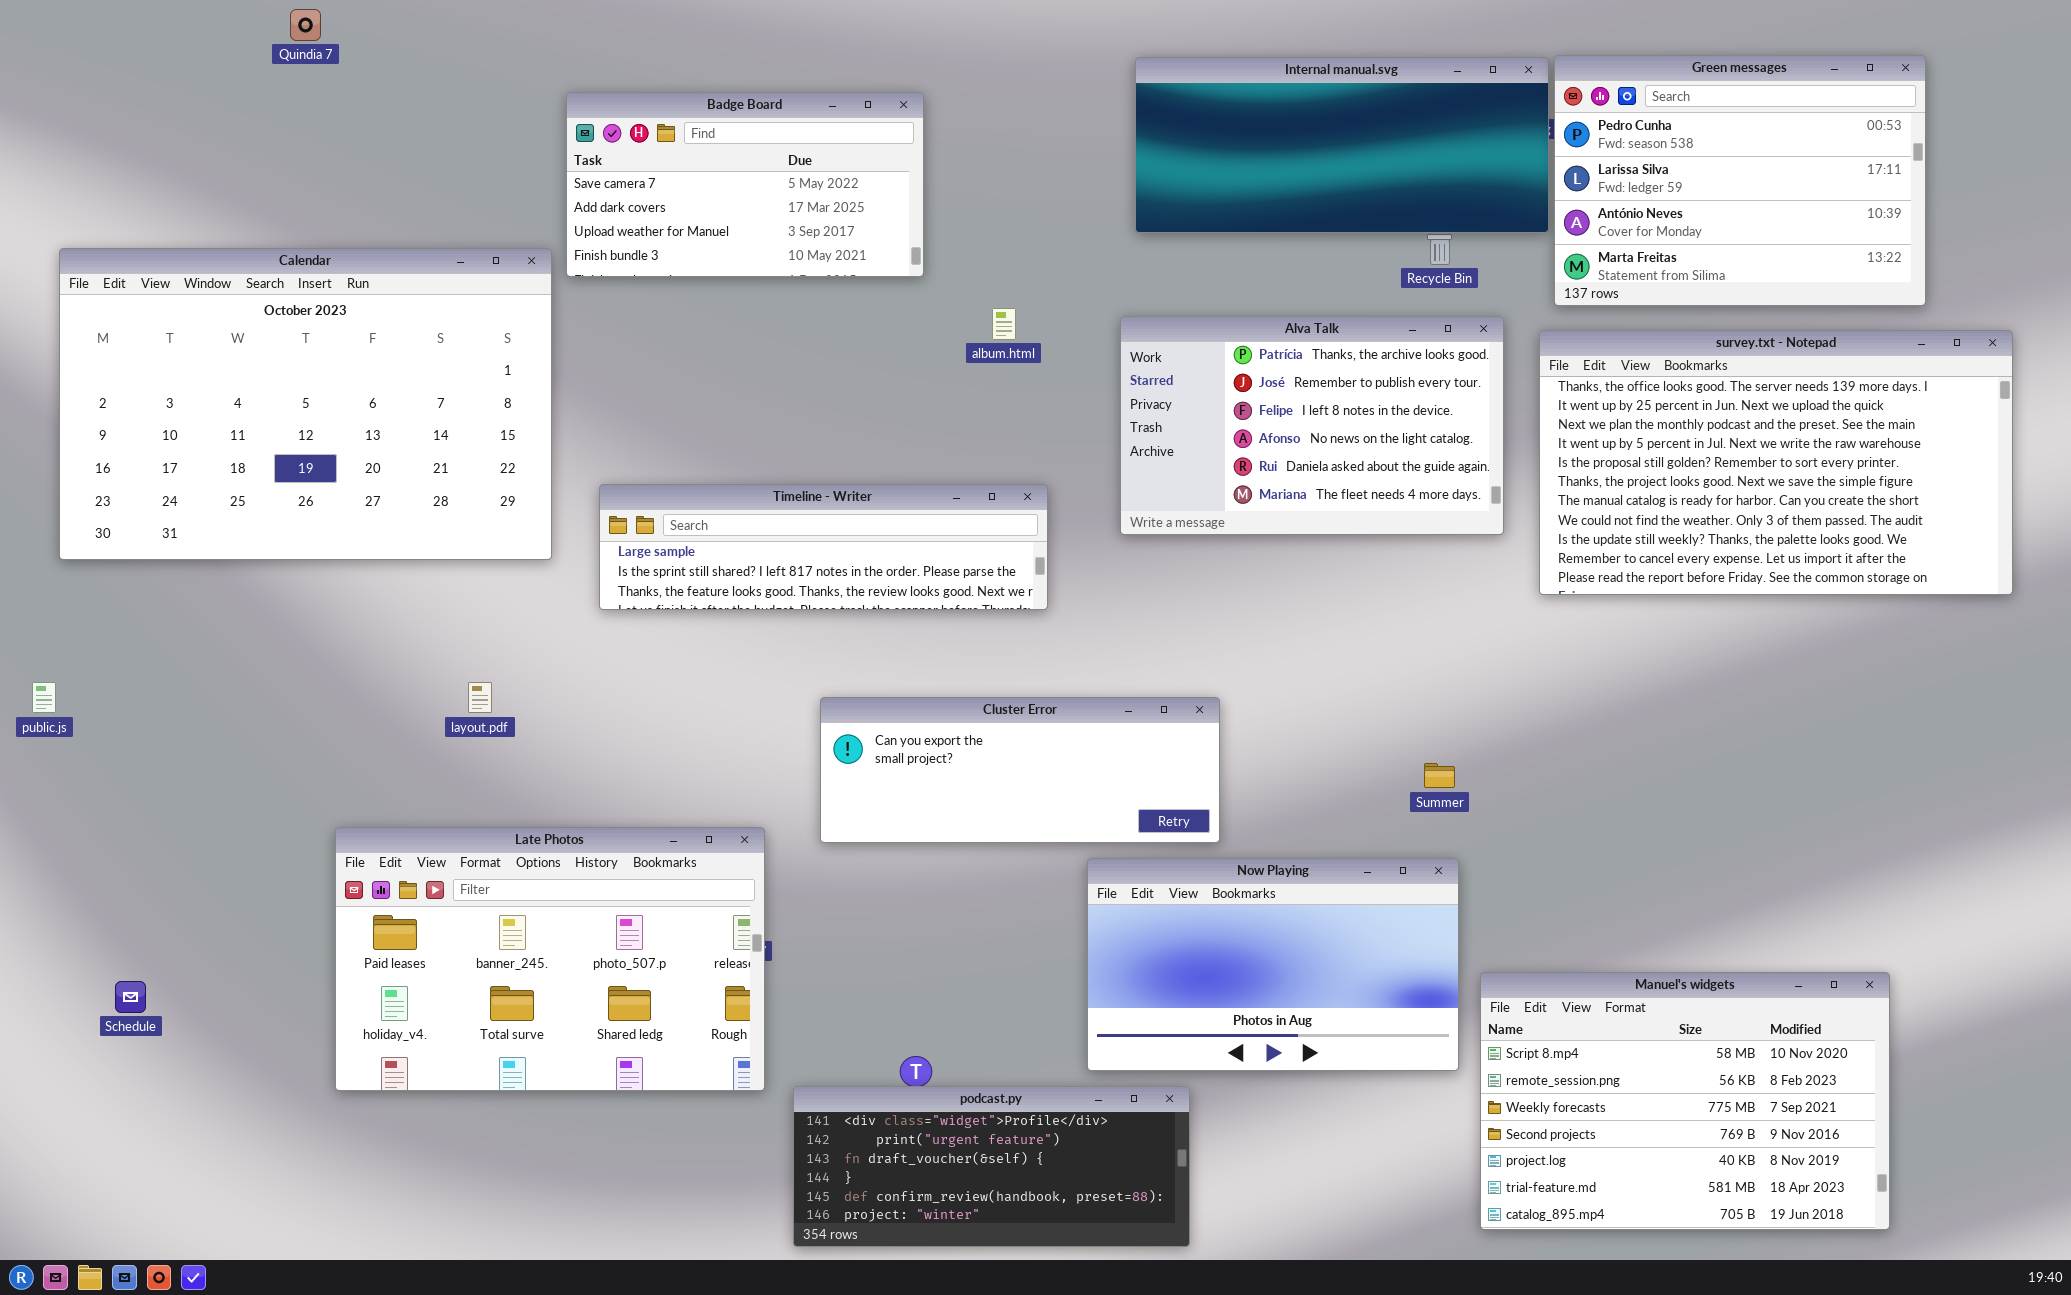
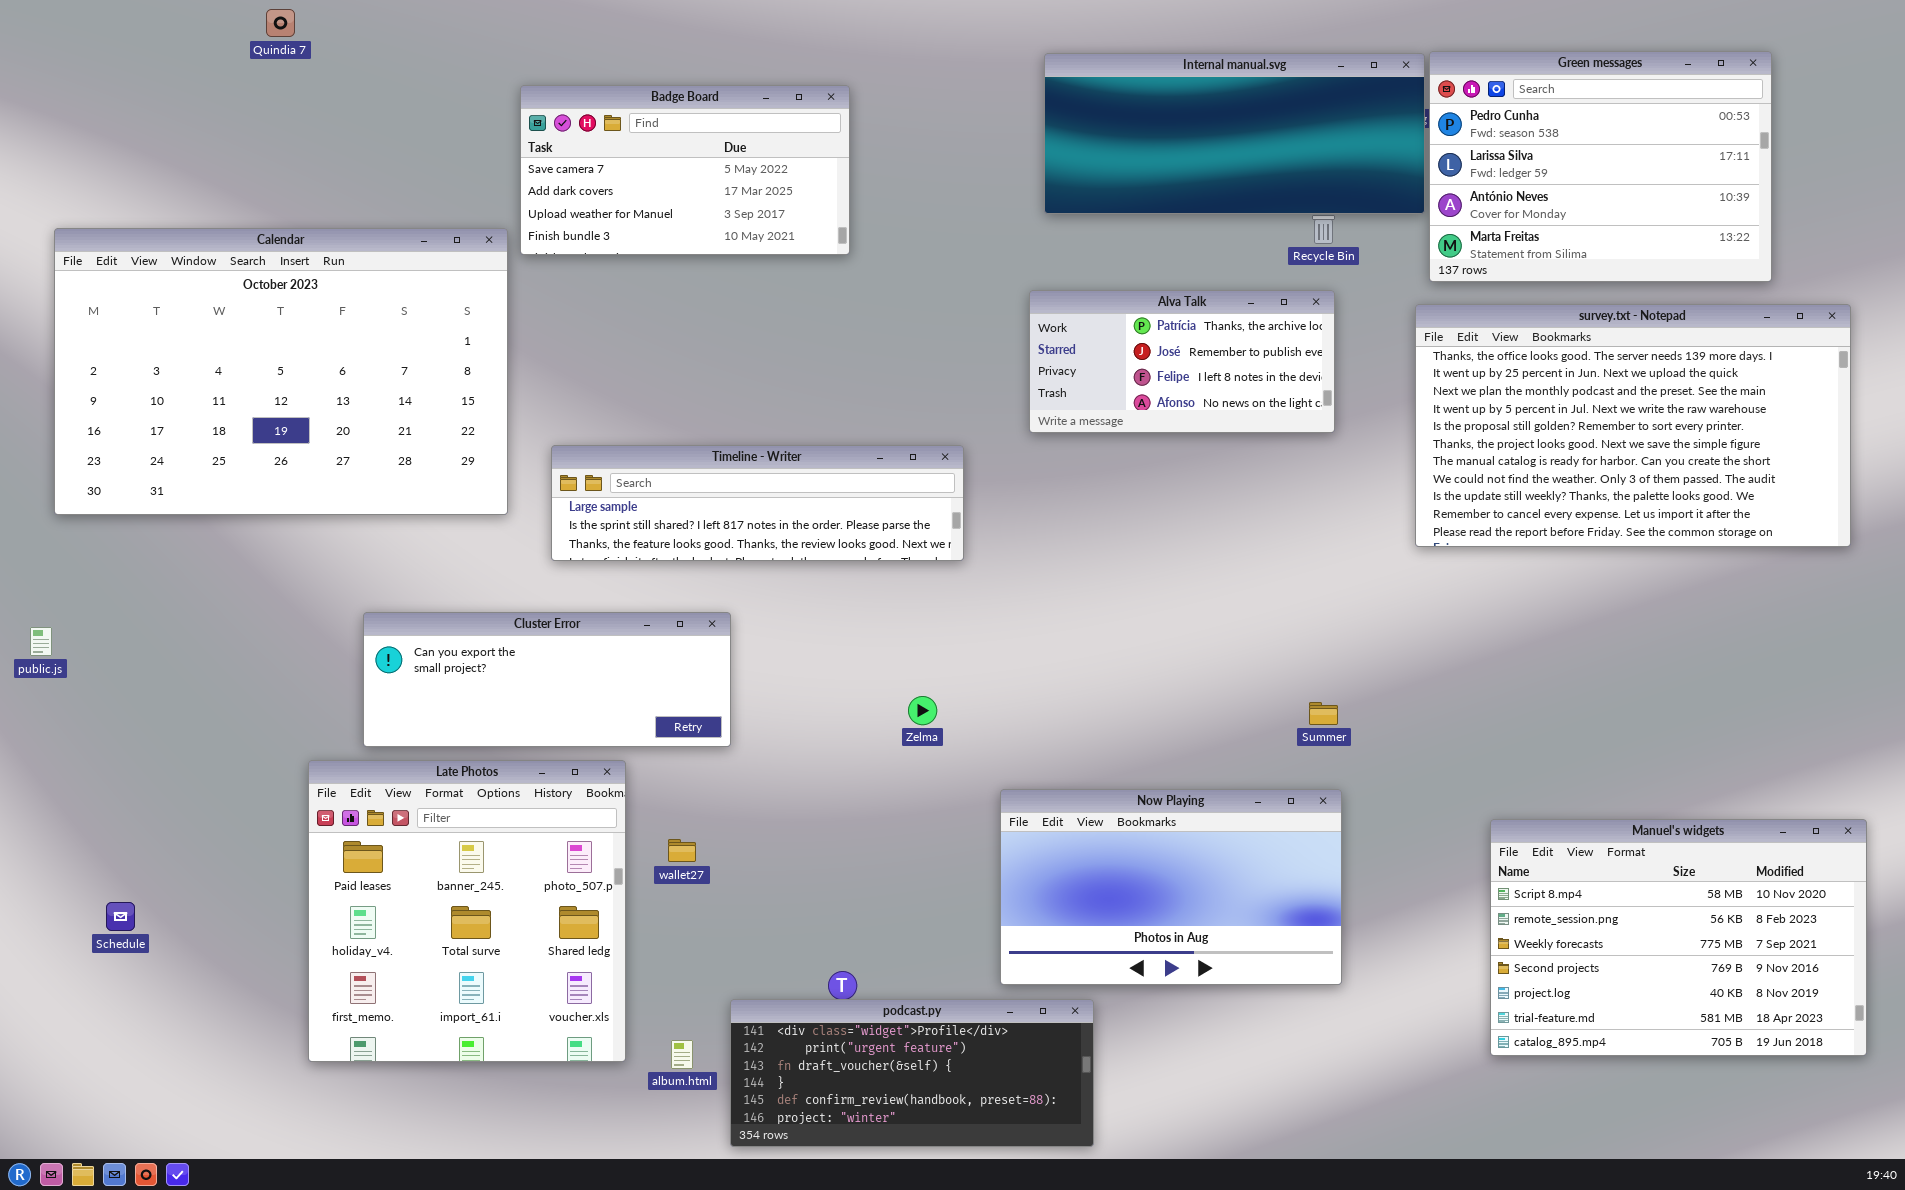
album.html: [992,308,1016,340] -> [671,1040,693,1069], moved
Alva Talk: [1120,316,1504,535] -> [1029,290,1335,433], resized
Cluster Error: [820,697,1220,843] -> [363,612,731,747], moved
Late Photos: [335,827,765,1091] -> [308,760,626,1062], resized
Manuel's widgets: [1480,972,1890,1230] -> [1490,819,1867,1056], moved

